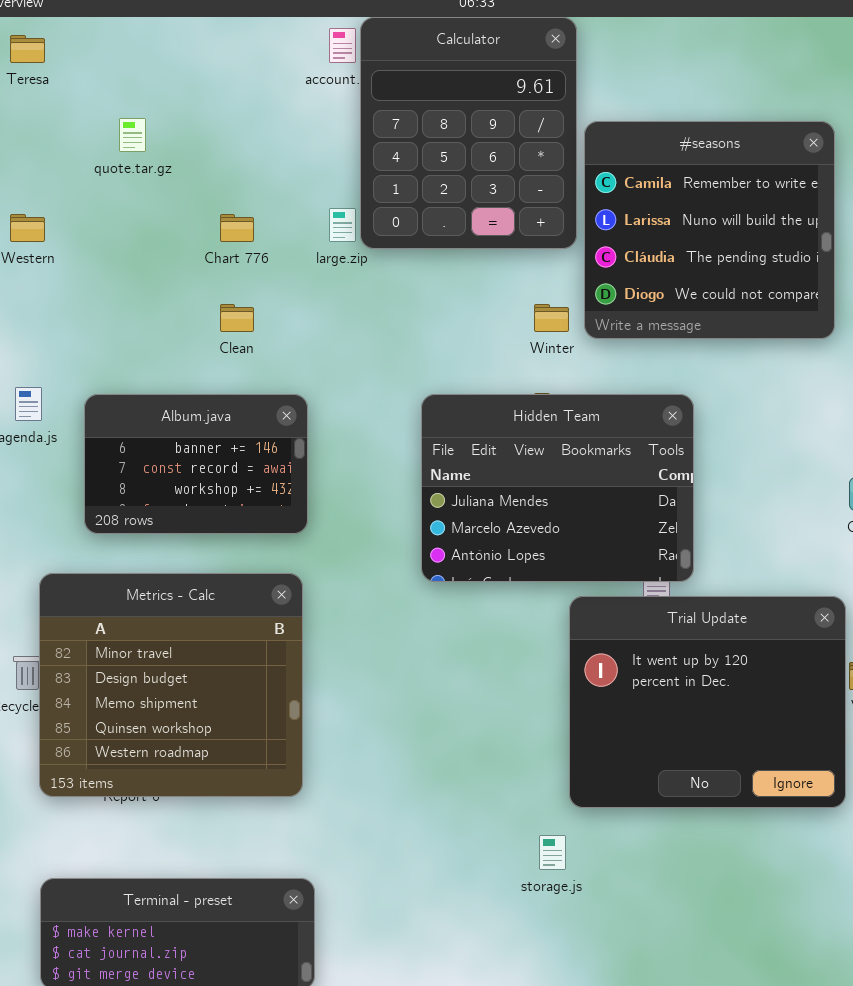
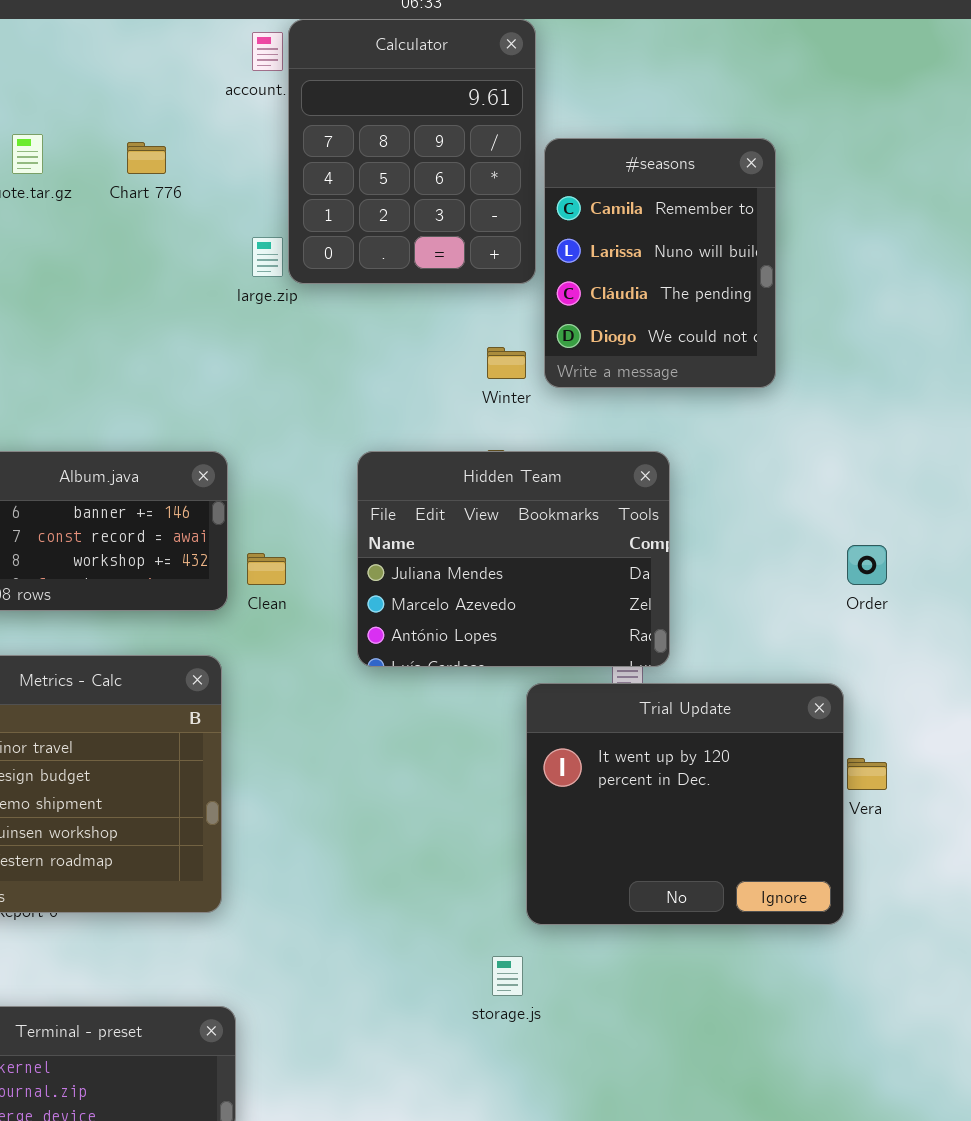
#seasons: [584,121,835,339] -> [544,138,776,388], resized
Chart 776: [220,214,254,242] -> [127,142,166,174], moved
Clean: [220,304,254,332] -> [247,553,286,585], moved

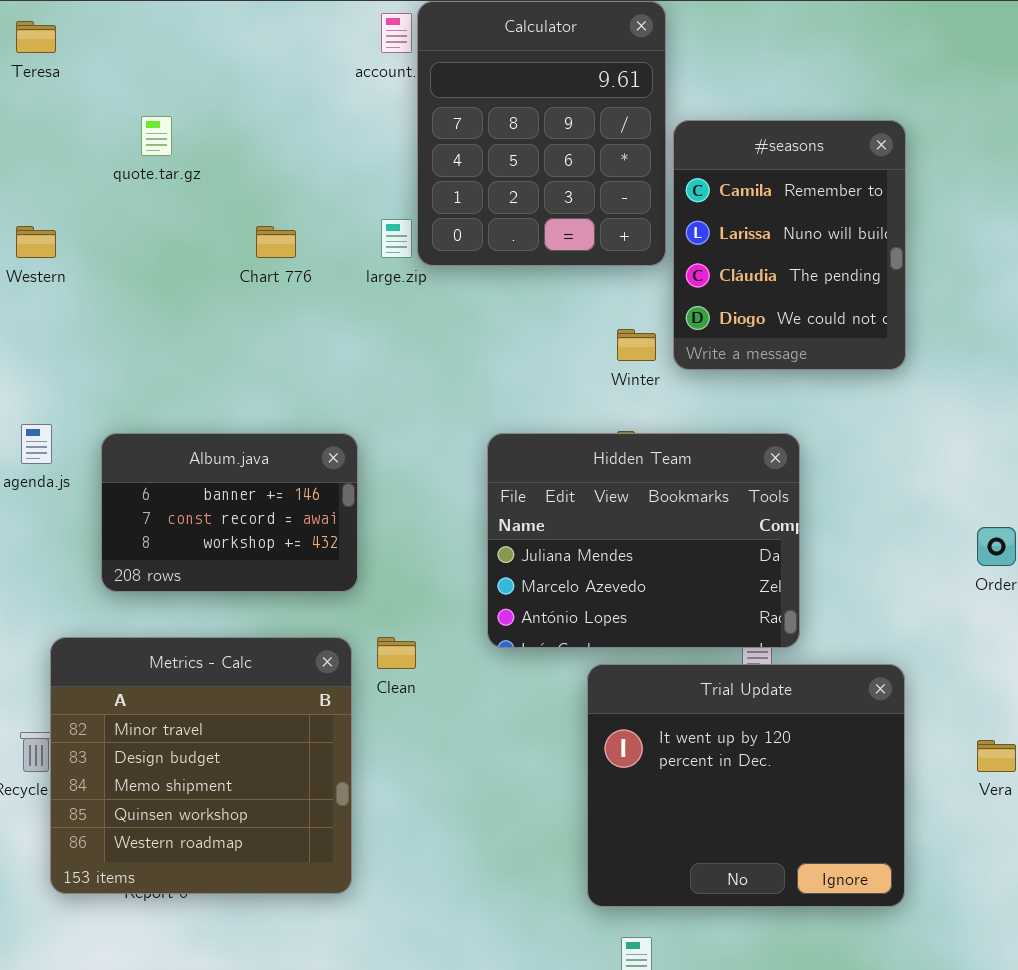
Chart 776: [127,142,166,174] -> [256,226,296,258], moved
Clean: [247,553,286,585] -> [377,637,416,669], moved
Trial Update: [526,683,844,925] -> [587,664,905,907], moved

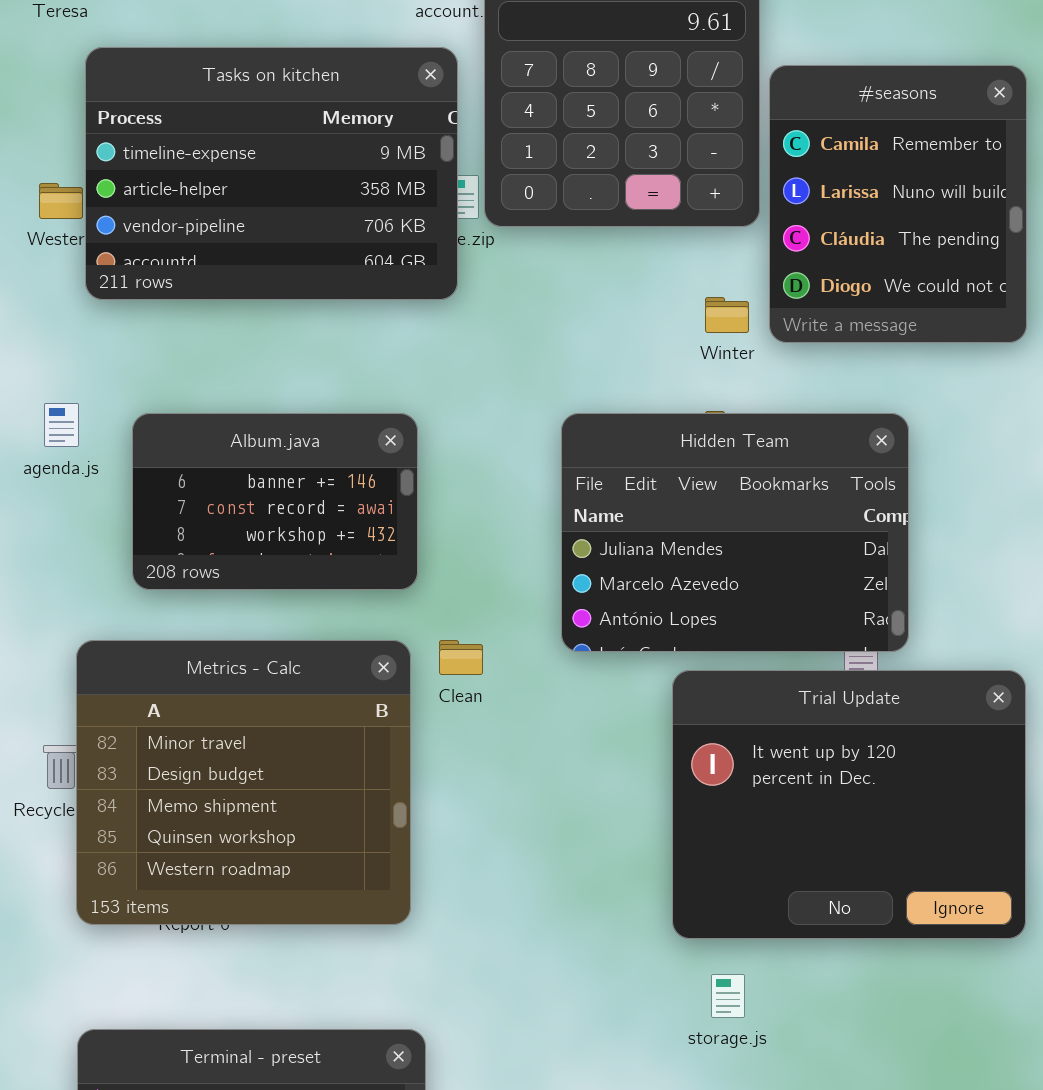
Tasks on kitchen: none -> [85,47,458,300], opened

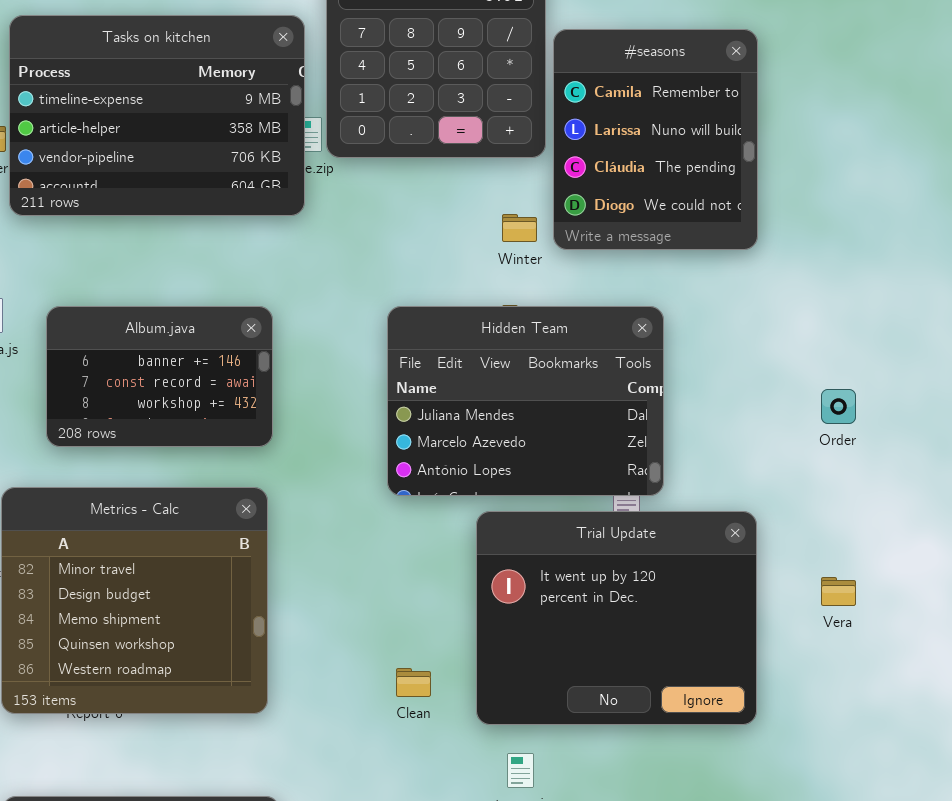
Clean: [439,640,483,675] -> [396,668,431,697], moved

